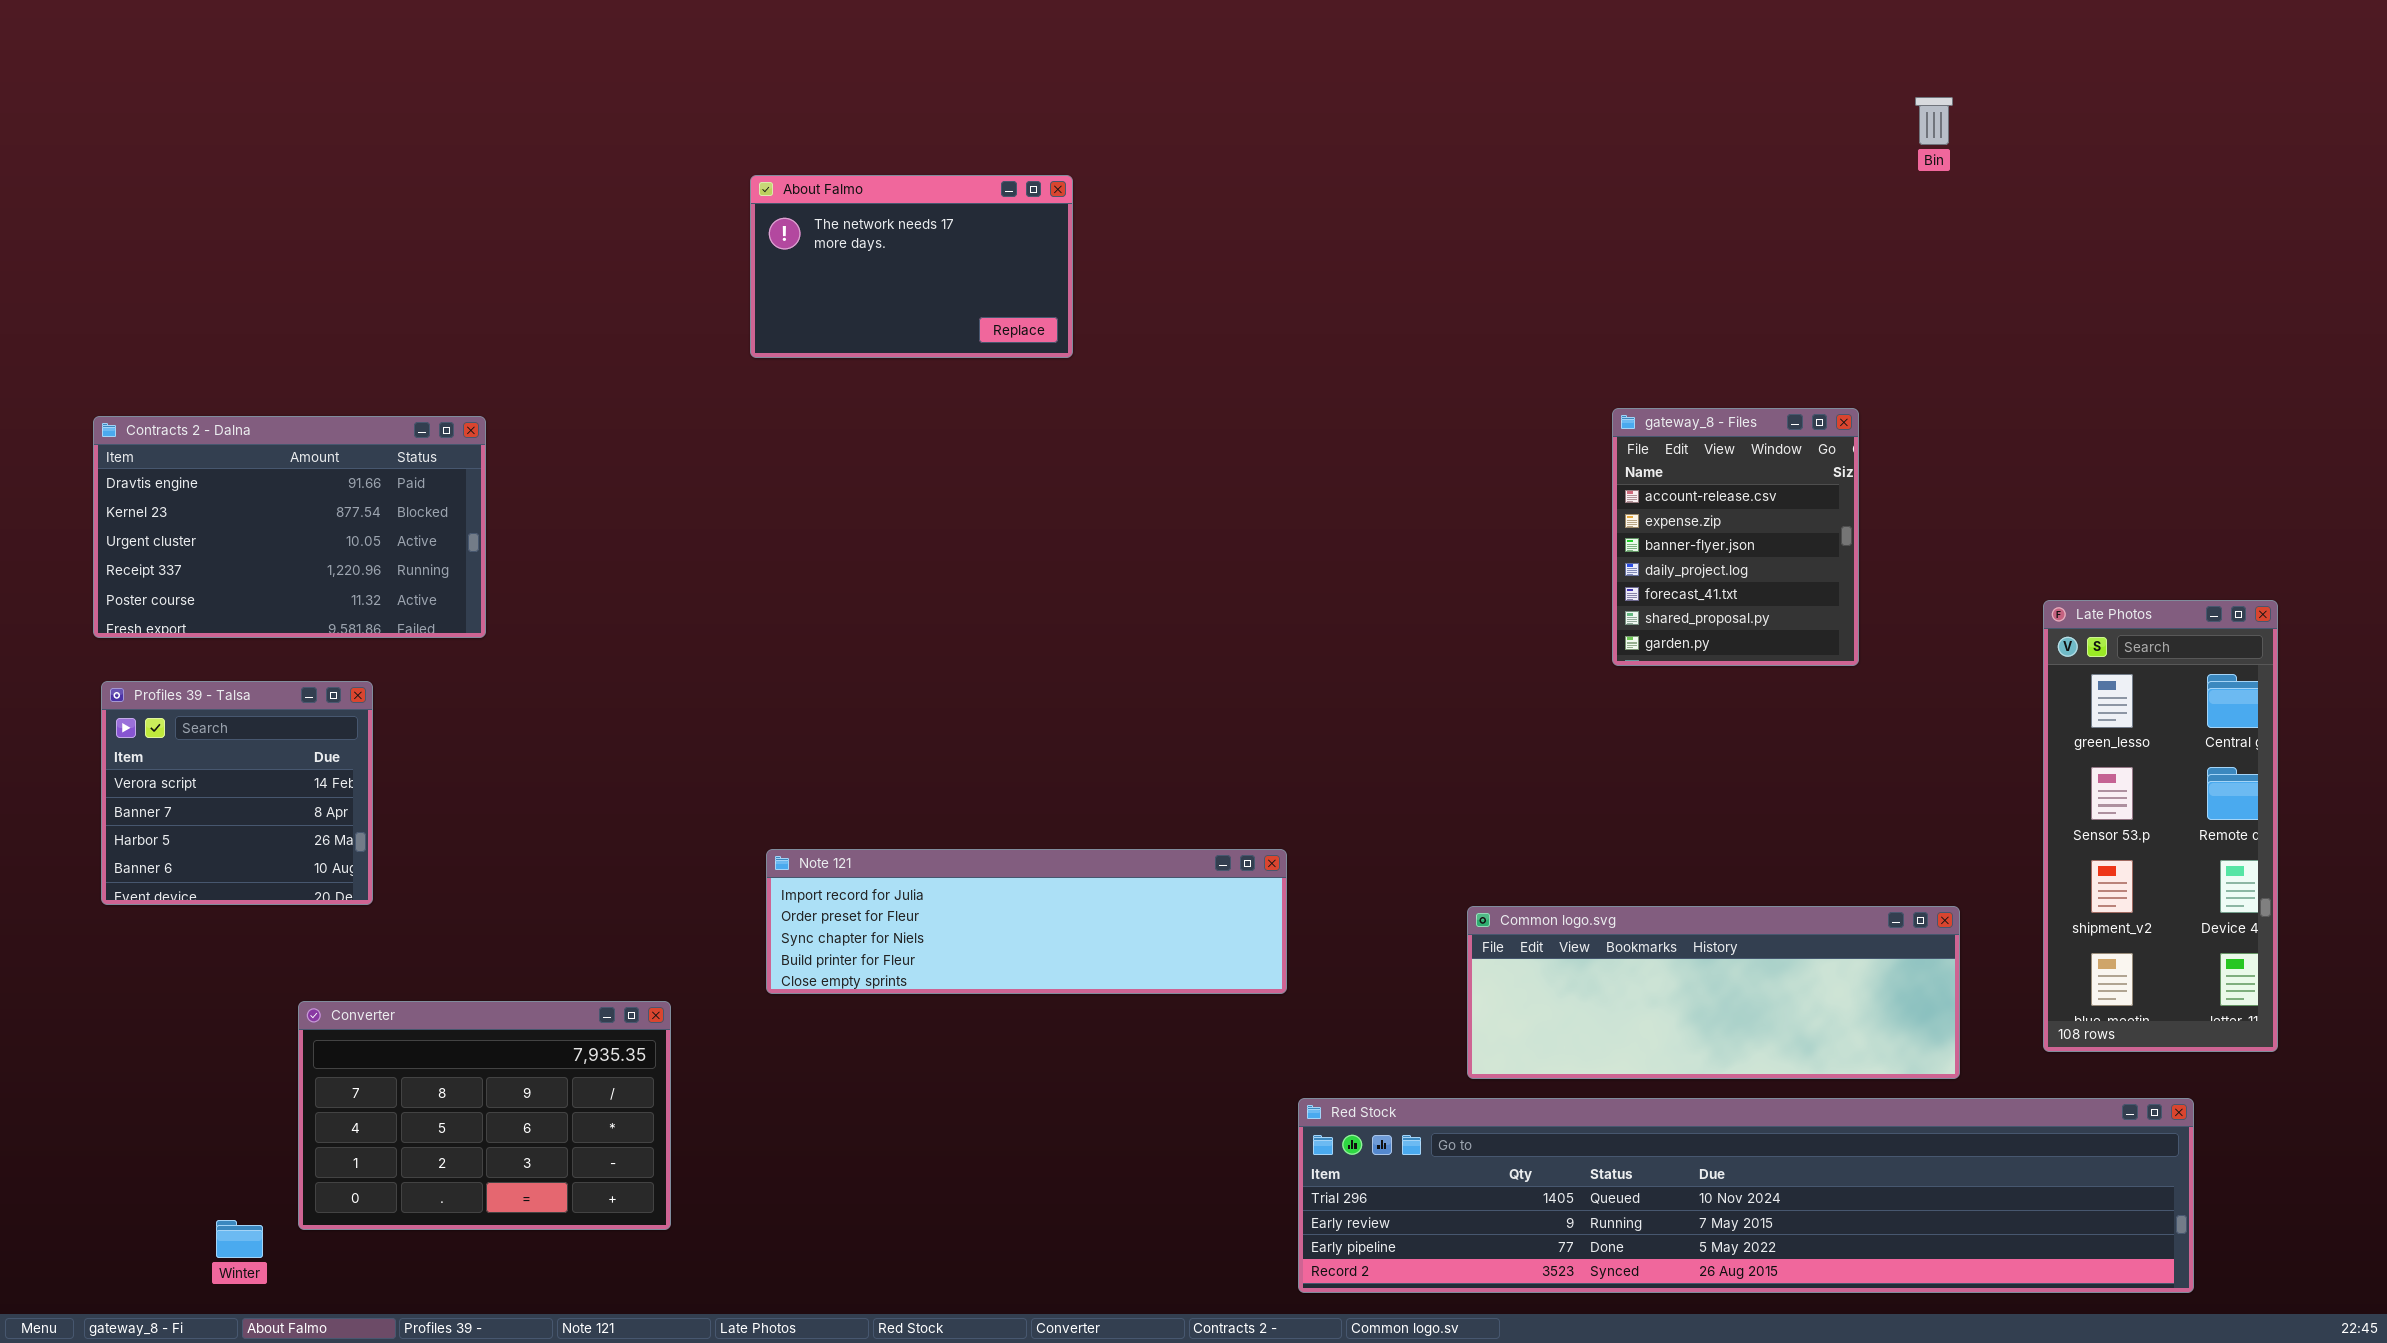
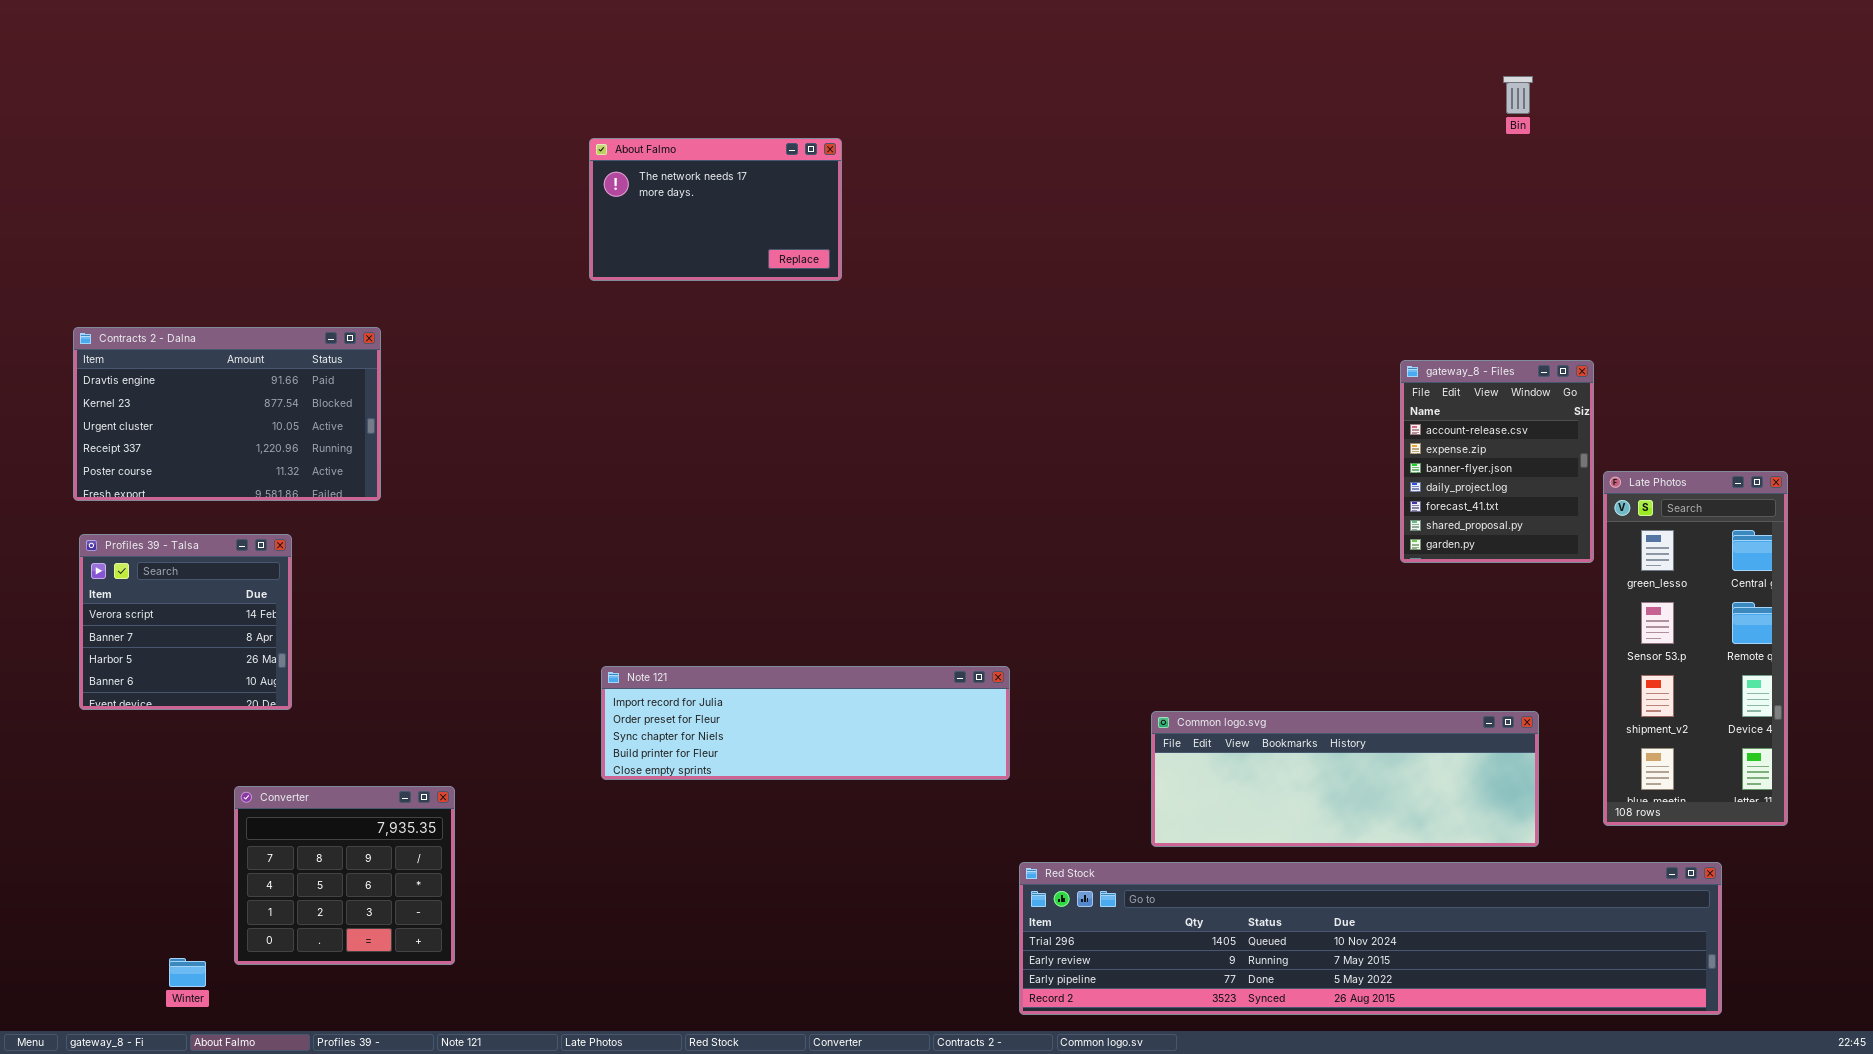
gateway_8 - Files: [1612,408,1859,666] -> [1400,360,1594,563], moved
Converter: [298,1001,671,1230] -> [234,786,455,965], resized

